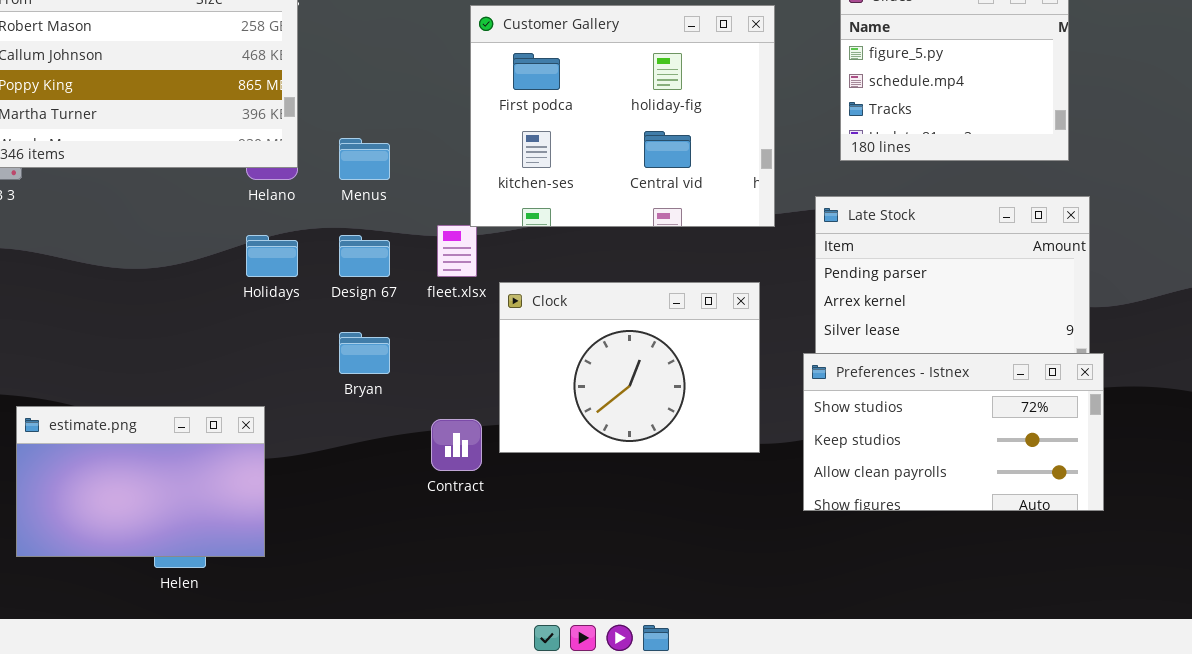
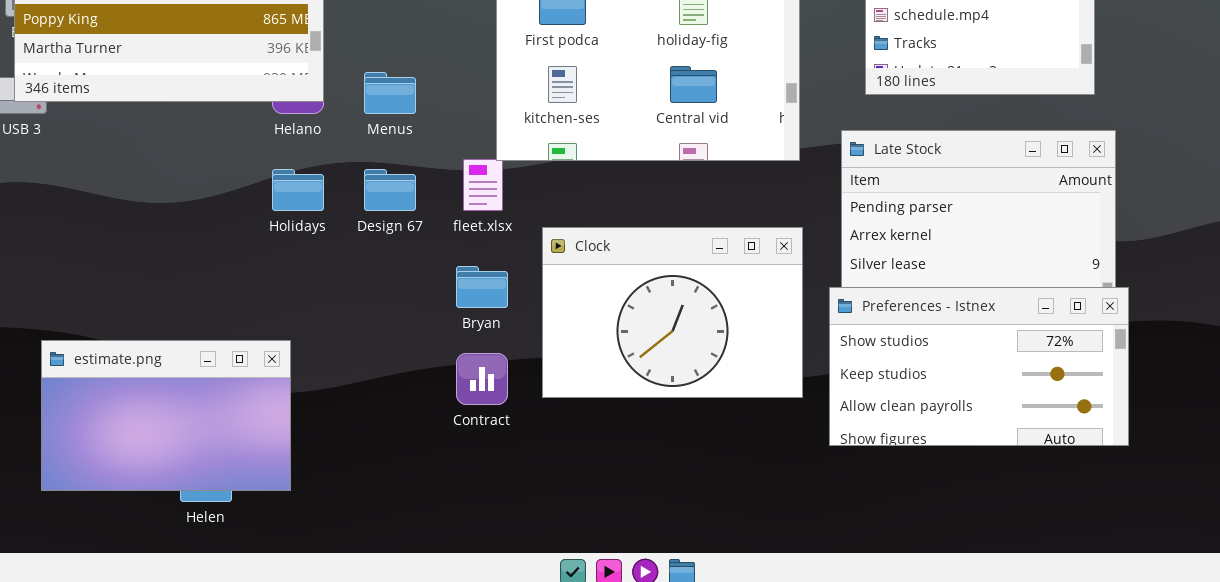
Clock: [499,282,760,453] -> [542,227,803,398], moved
Bryan: [339,332,390,374] -> [456,266,508,308], moved

